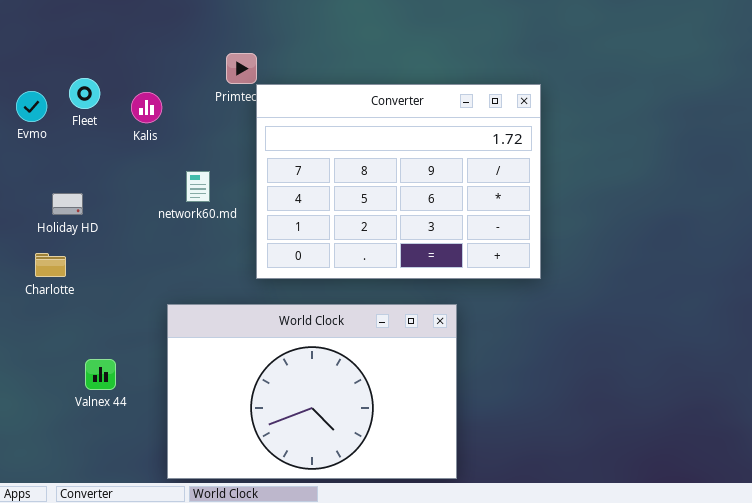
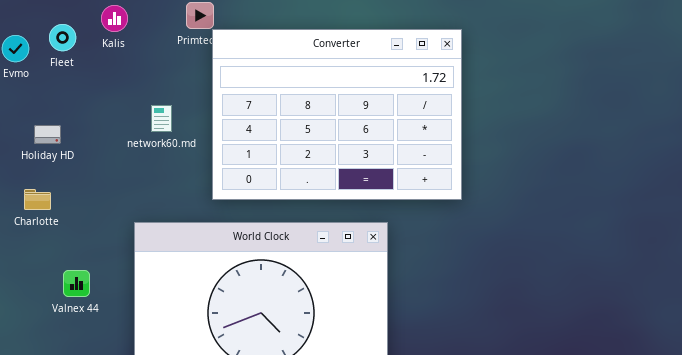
Kalis: [131,92,162,123] -> [101,5,128,32], moved
Charlotte: [35,253,66,277] -> [24,189,51,210], moved

